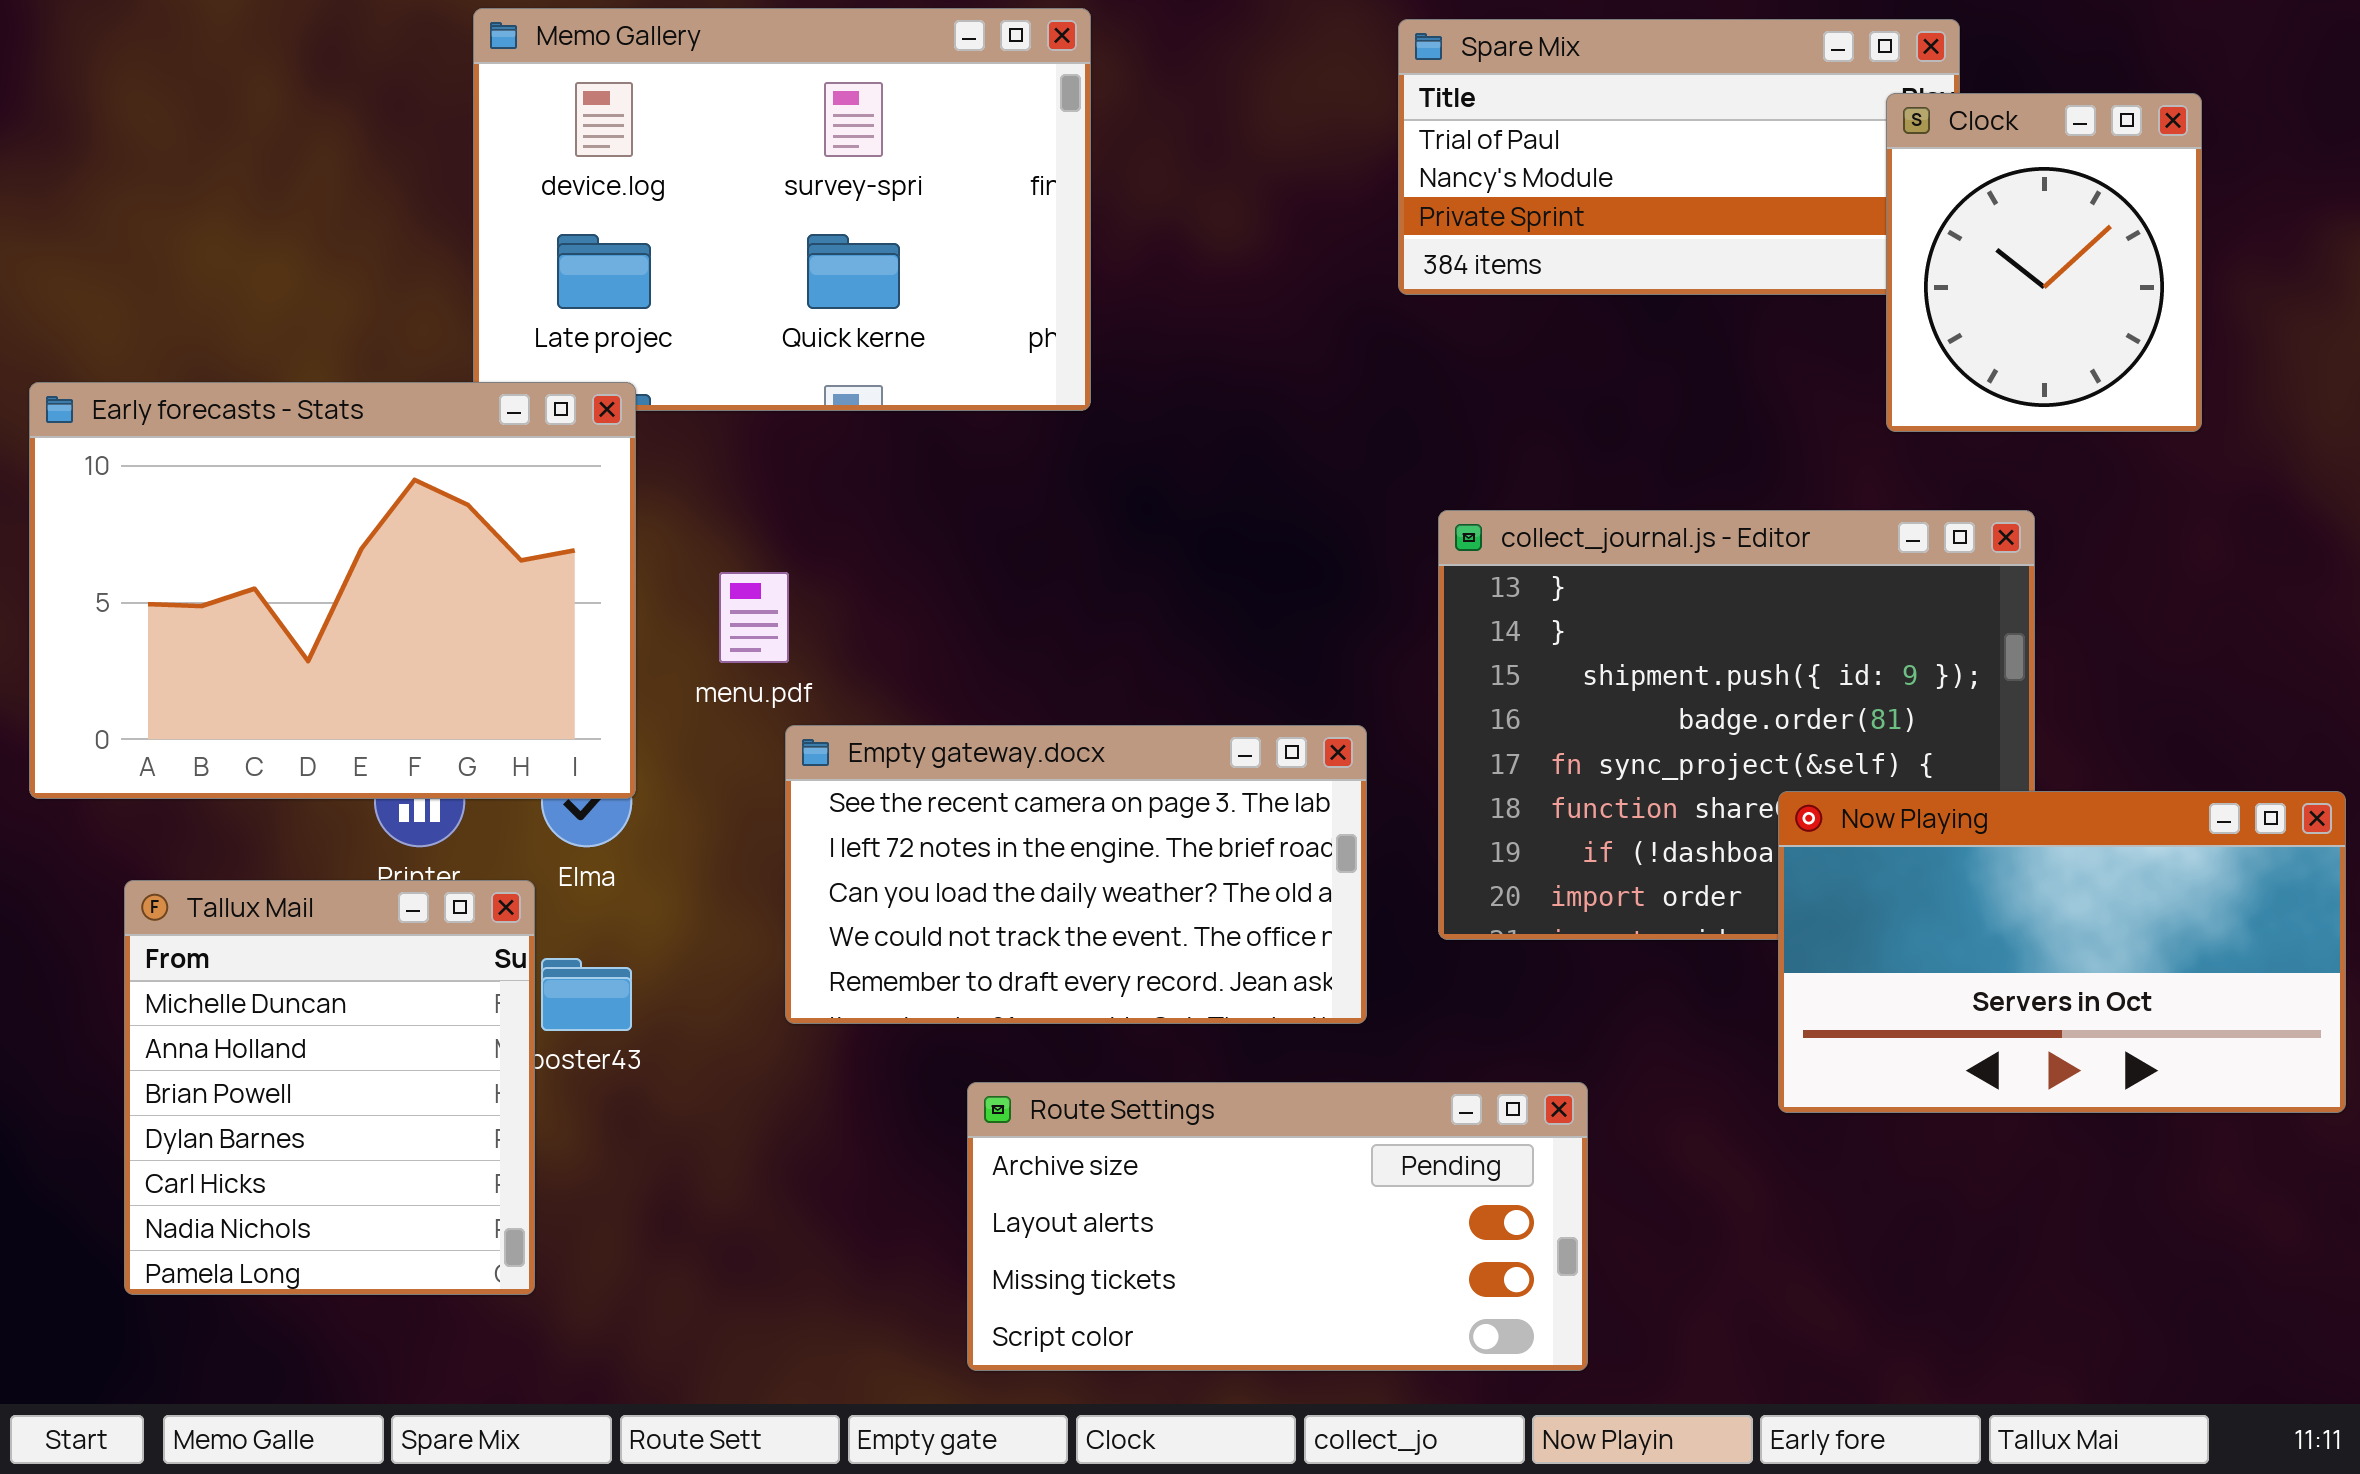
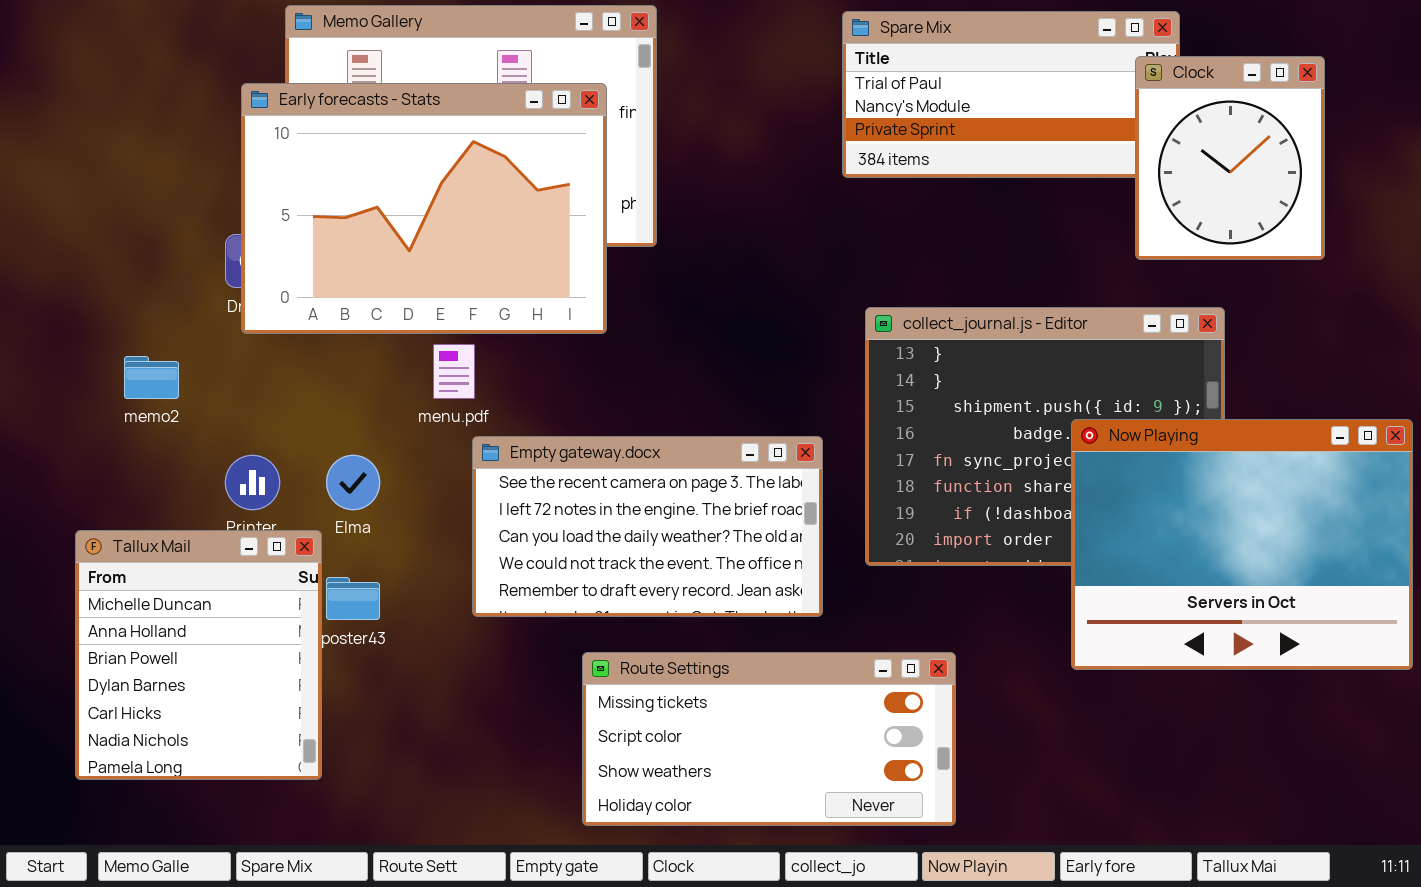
Early forecasts - Stats: [29,382,636,799] -> [241,83,607,334], moved
Now Playing: [1778,791,2346,1113] -> [1071,419,1413,670], resized
Route Settings: [967,1082,1588,1371] -> [582,652,956,826], scrolled down 2 rows

